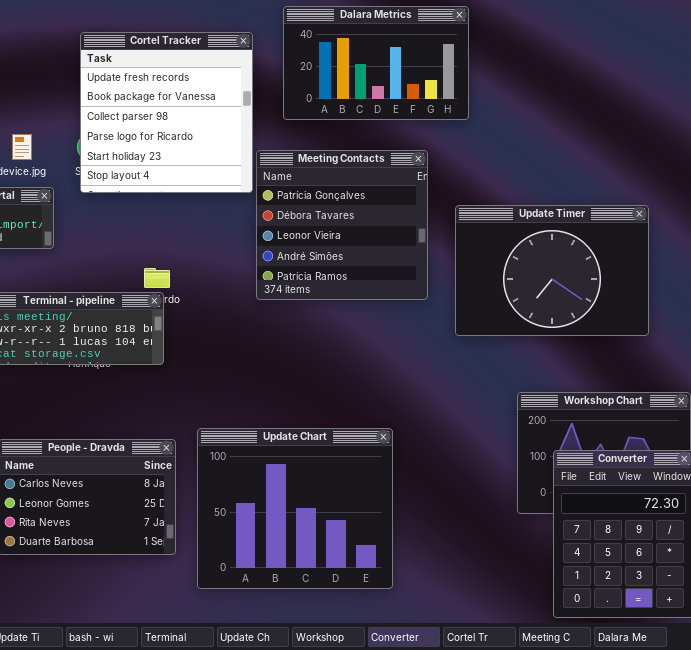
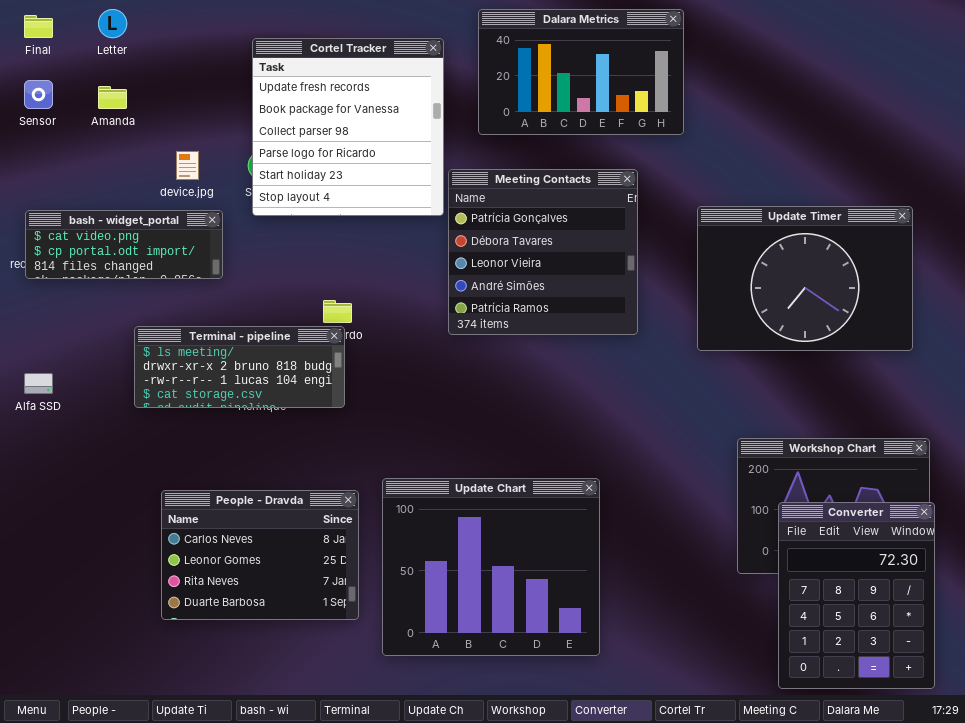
Update Timer: [455,205,649,336] -> [697,206,913,351], moved

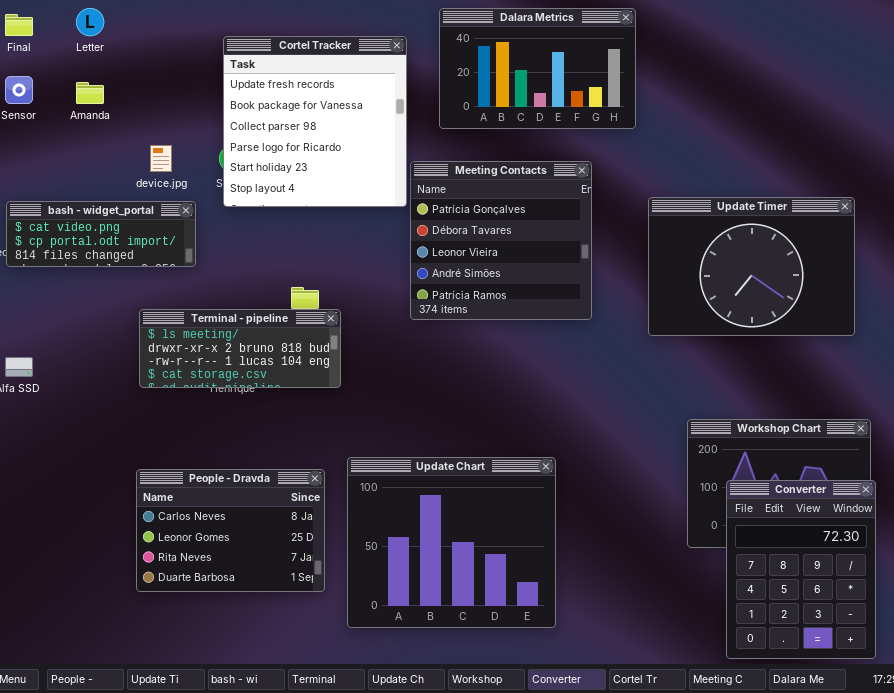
Terminal - pipeline: [134,326,345,408] -> [139,309,341,388], moved

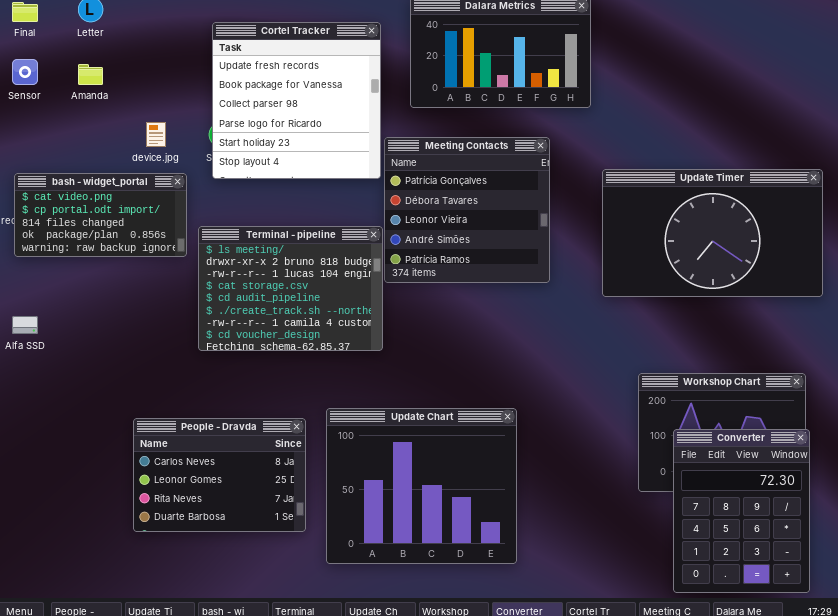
Update Timer: [648,197,855,336] -> [602,169,823,297], resized
bash - widget_portal: [6,201,196,267] -> [14,173,187,257], resized
Terminal - pipeline: [139,309,341,388] -> [198,226,383,351], moved, resized

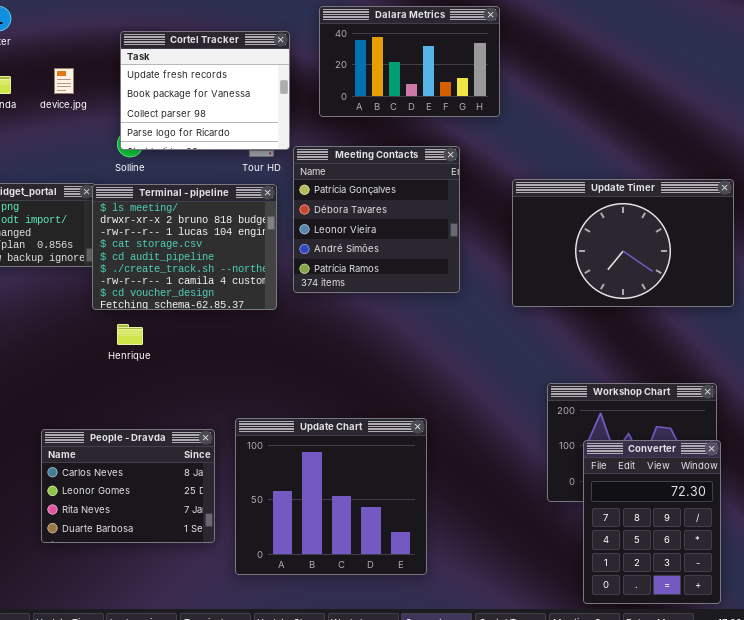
Cortel Tracker: [212,22,381,179] -> [120,31,290,150], resized
device.jpg: [146,122,166,147] -> [54,68,74,94], moved
Terminal - pipeline: [198,226,383,351] -> [92,184,277,310], moved

